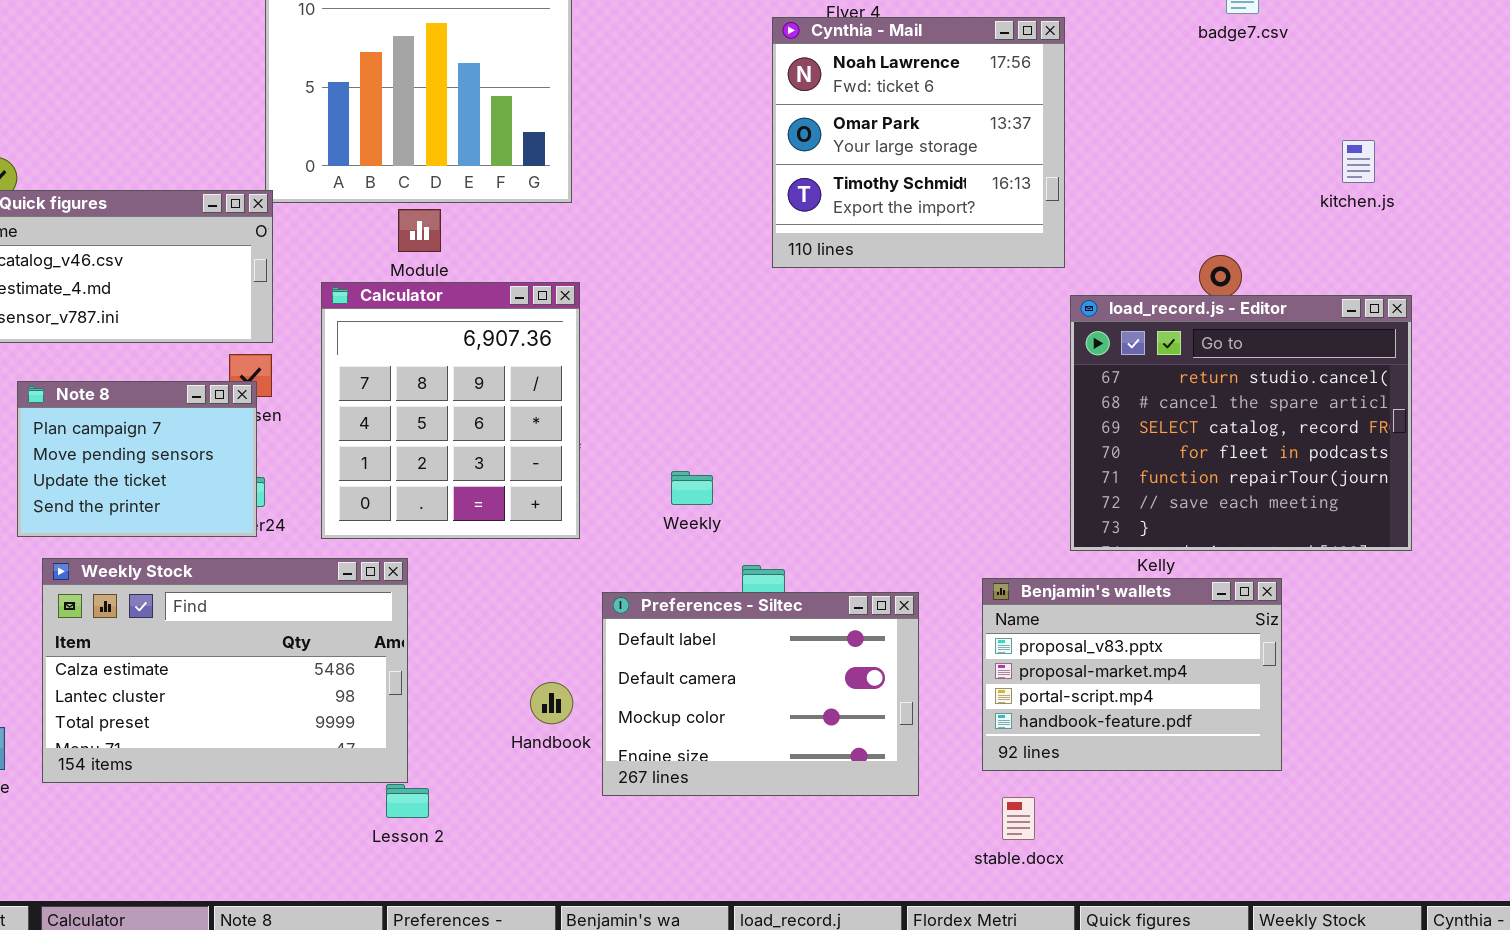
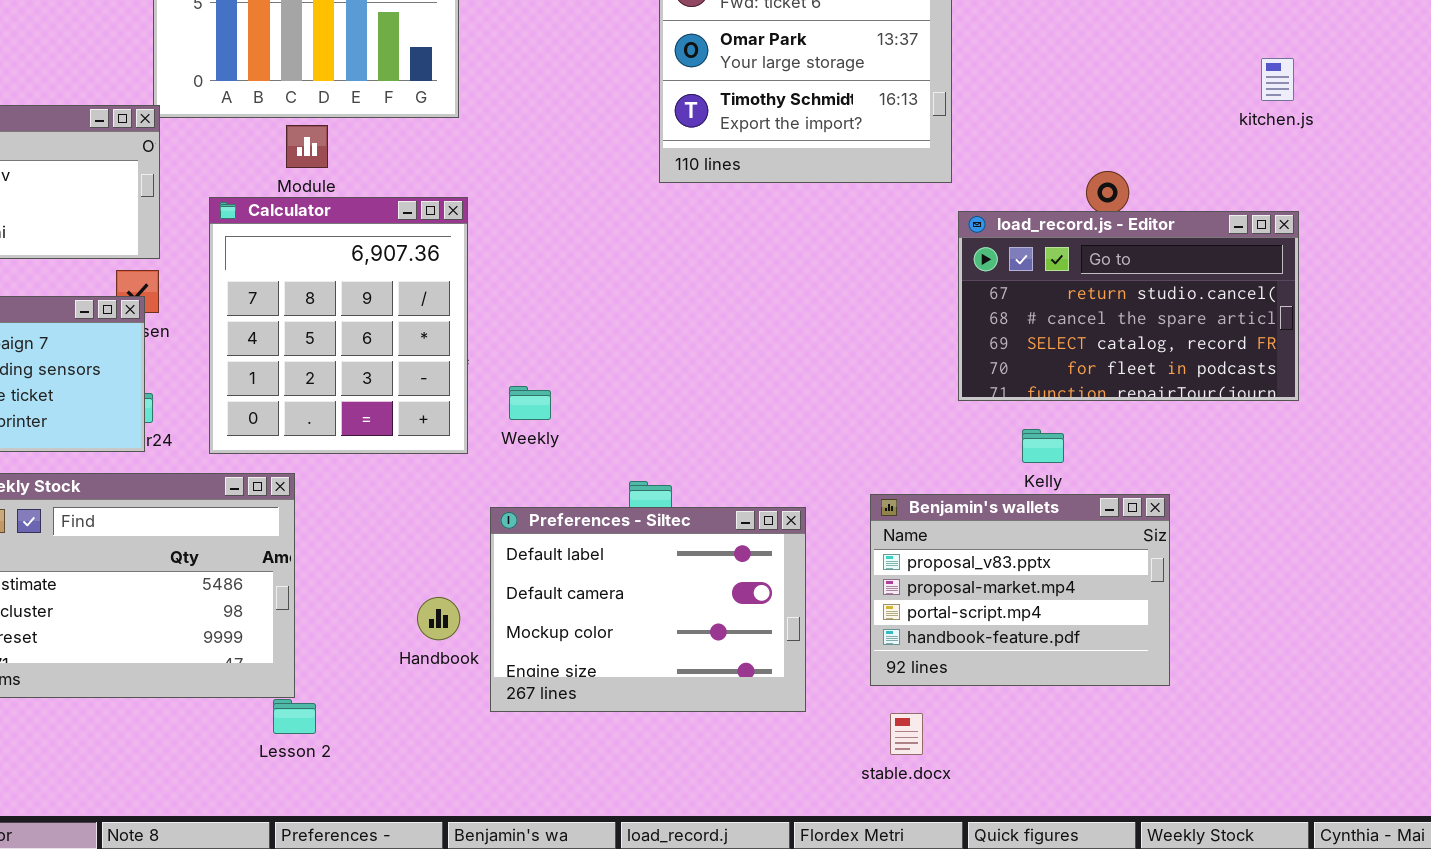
kitchen.js: [1342,140,1375,183] -> [1261,58,1294,101], moved
load_record.js - Editor: [1070,295,1412,551] -> [958,211,1299,401], resized
Weekly: [671,471,713,505] -> [509,386,551,420], moved

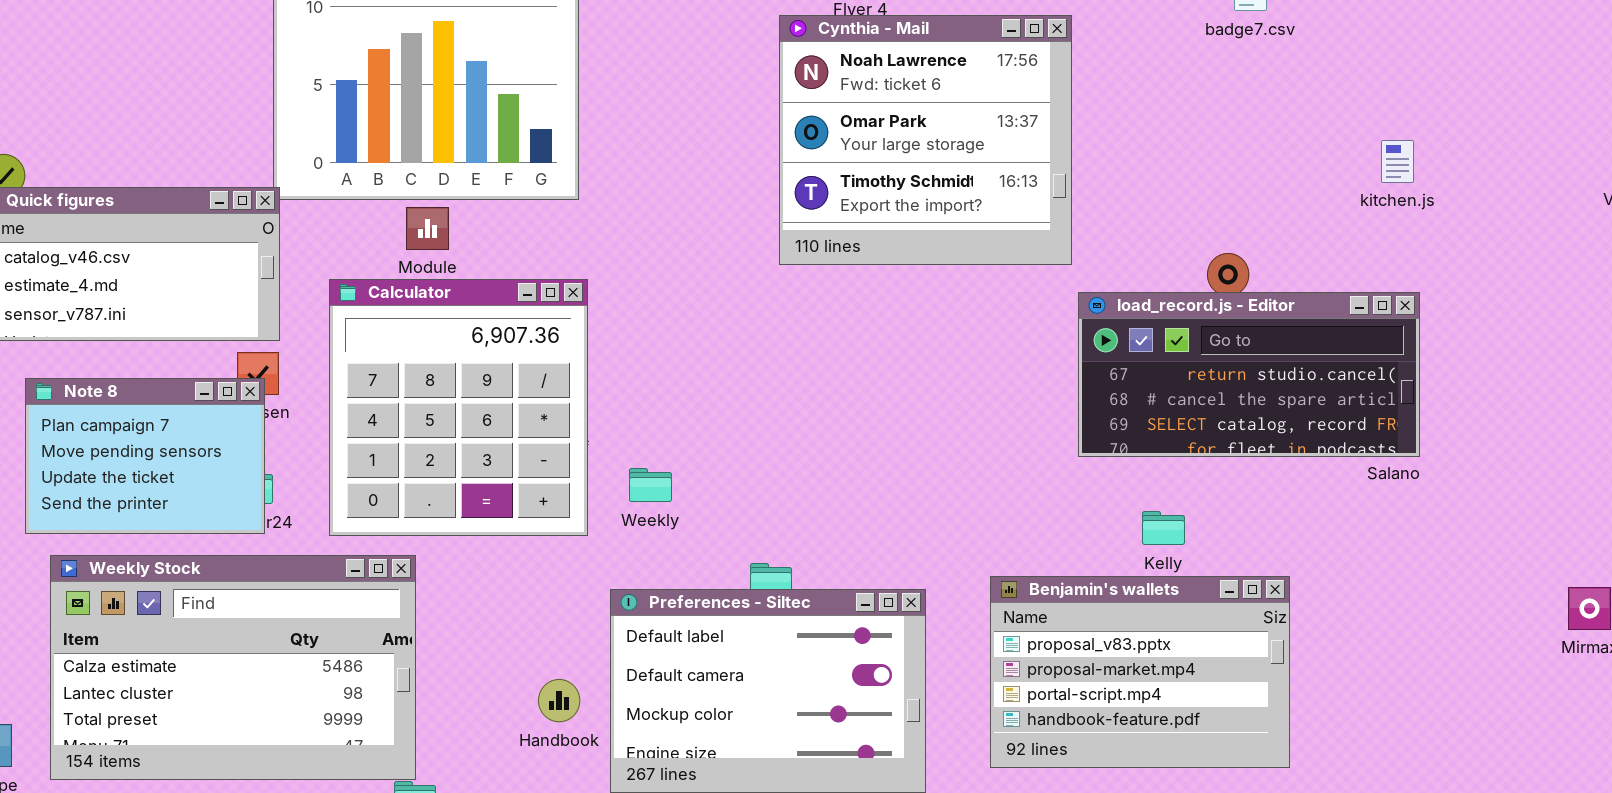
load_record.js - Editor: [958,211,1299,401] -> [1078,292,1420,457], resized

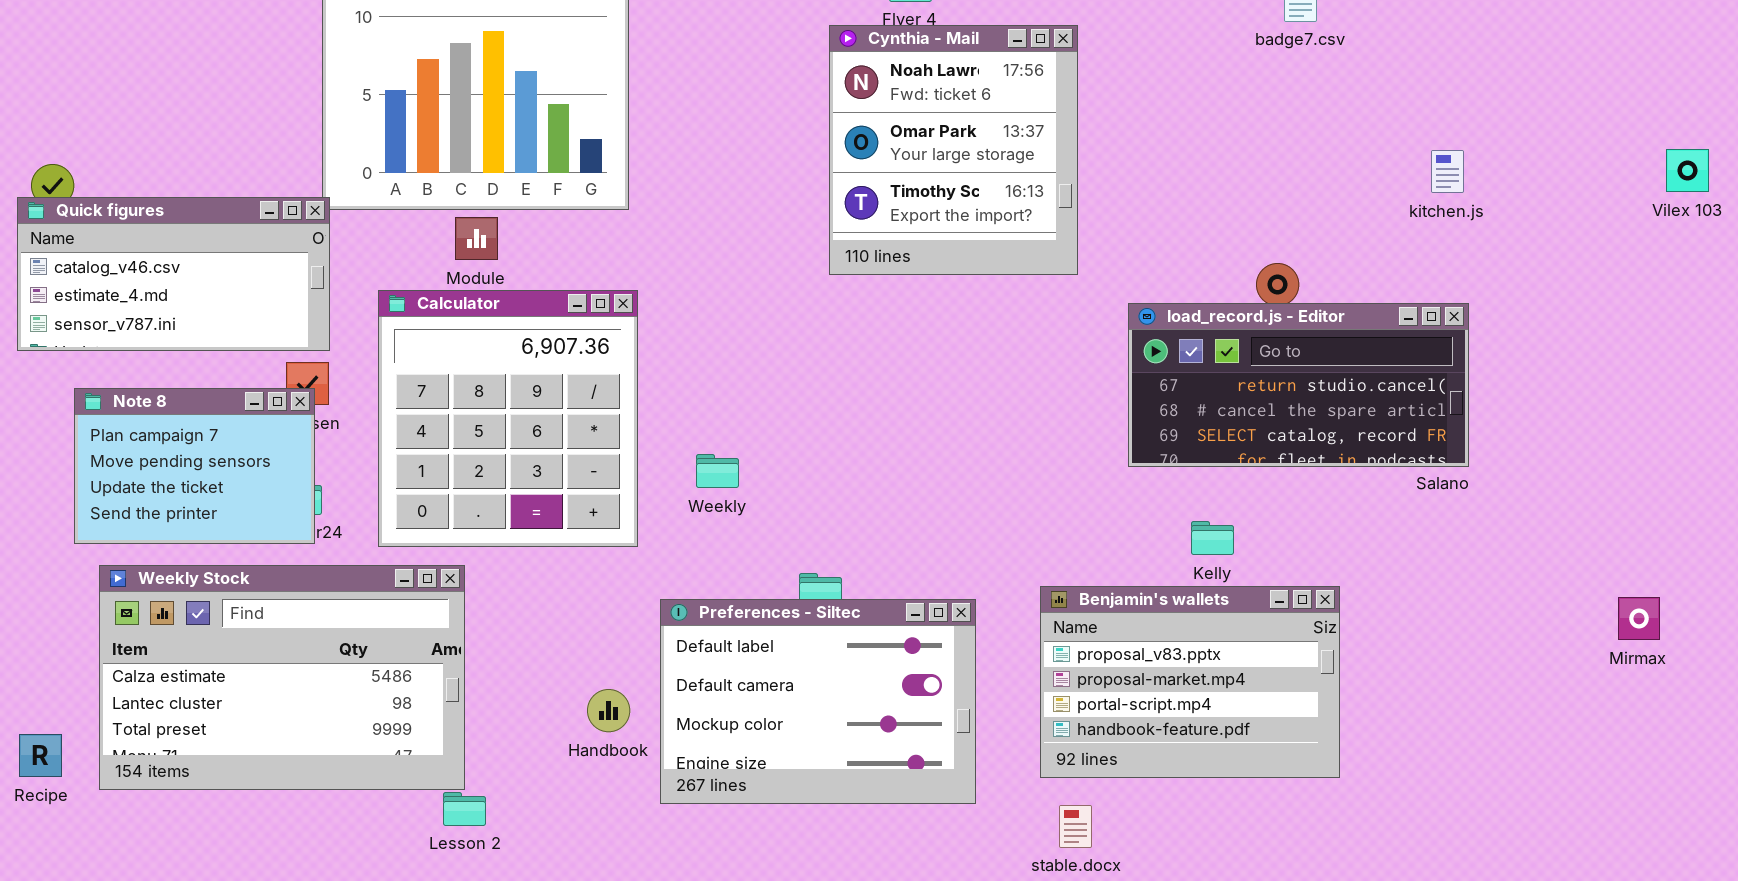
Cynthia - Mail: [779,15,1072,265] -> [829,25,1078,275], resized
Weekly: [629,468,672,502] -> [696,454,739,488], moved

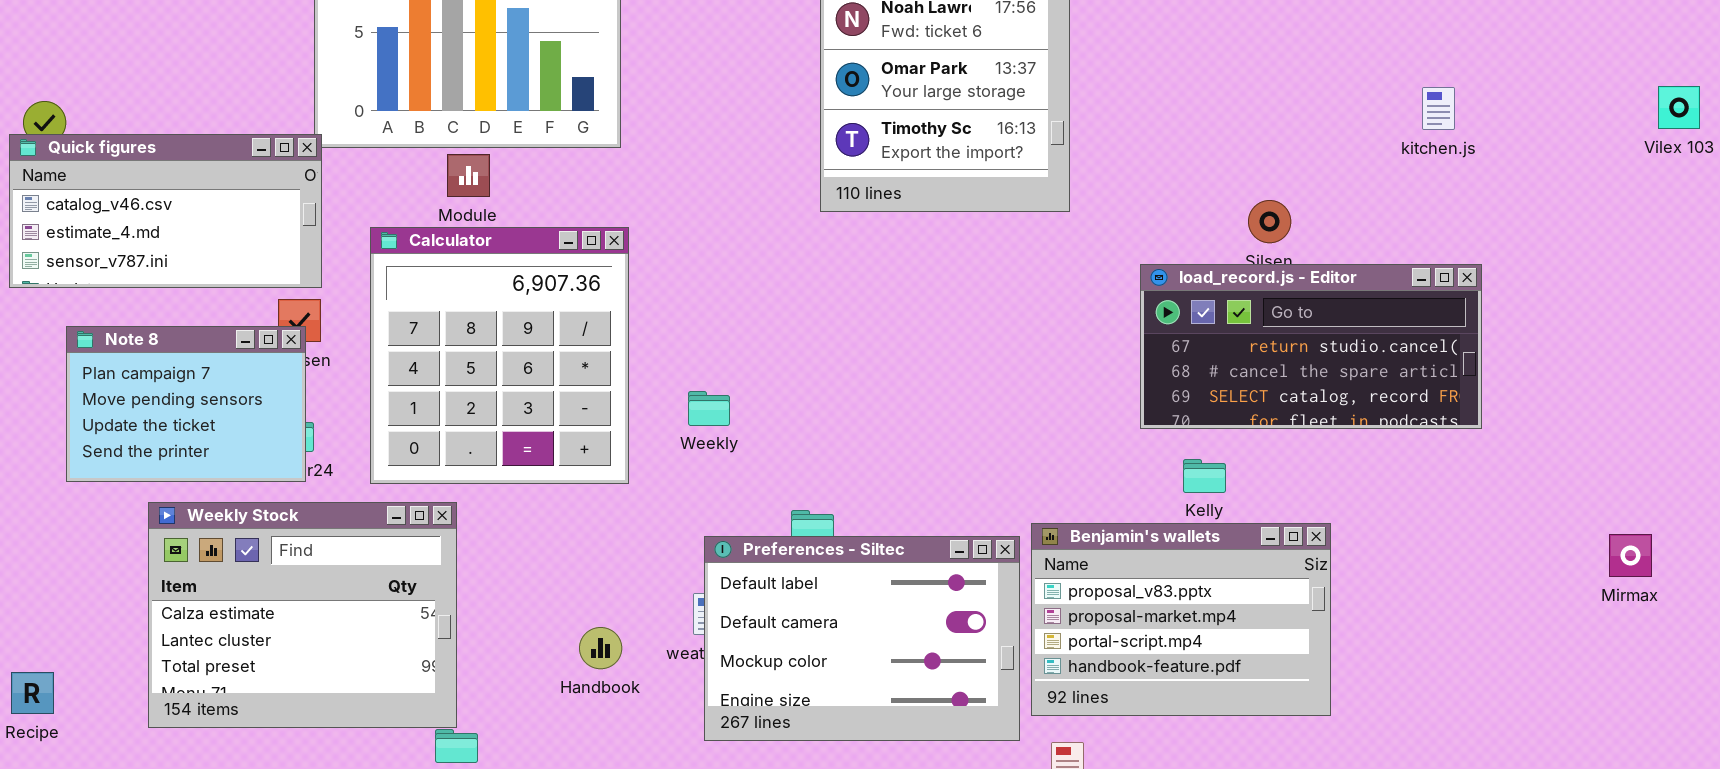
load_record.js - Editor: [1128,303,1469,467] -> [1140,264,1482,429], moved
Weekly Stock: [99,565,465,790] -> [148,502,457,728], resized
Preferences - Siltec: [660,599,976,804] -> [704,536,1020,741], moved

